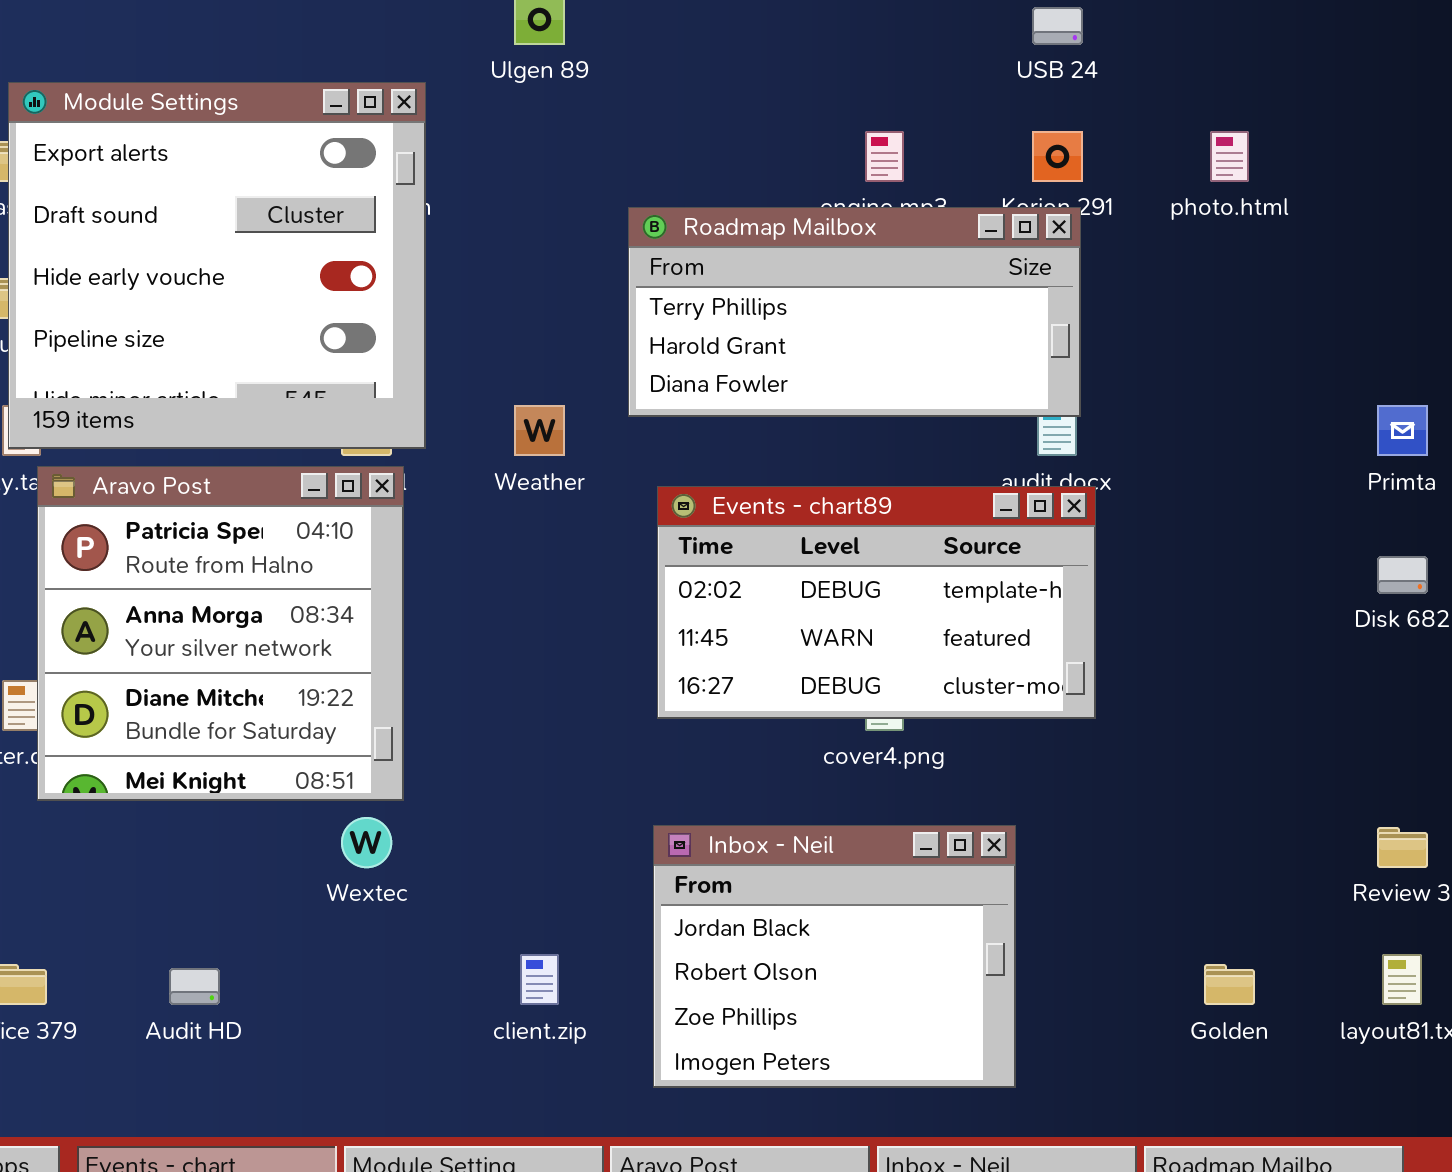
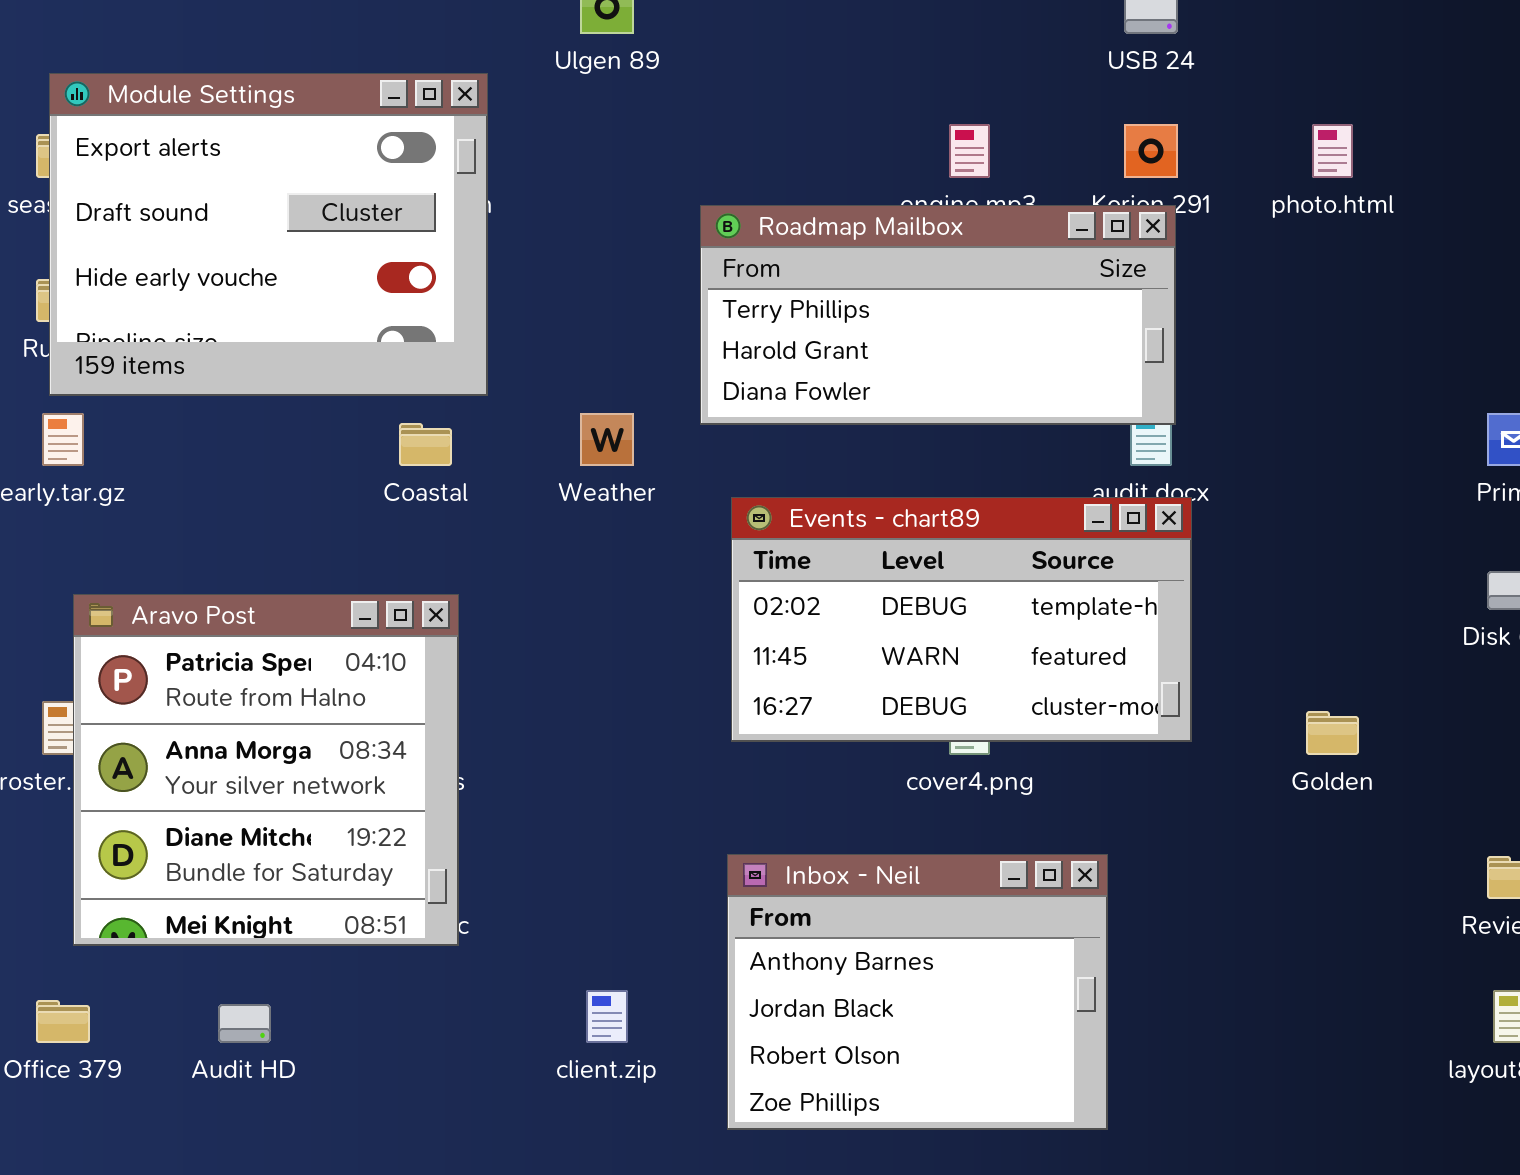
Module Settings: [8,82,426,449] -> [49,73,488,396], resized
Aravo Post: [37,466,404,801] -> [73,594,459,946], moved
Inbox - Neil: [653,825,1016,1088] -> [727,854,1108,1130], scrolled up 1 row
Golden: [1204,964,1255,1005] -> [1306,711,1359,755], moved

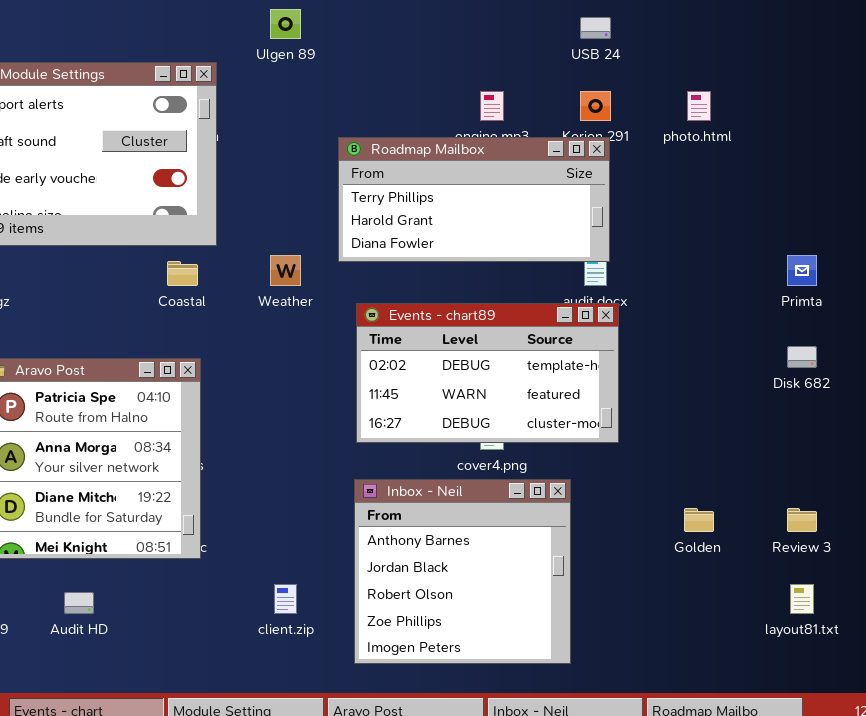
Golden: [1306,711,1359,755] -> [684,508,714,532], moved
Inbox - Neil: [727,854,1108,1130] -> [354,479,571,664], resized

